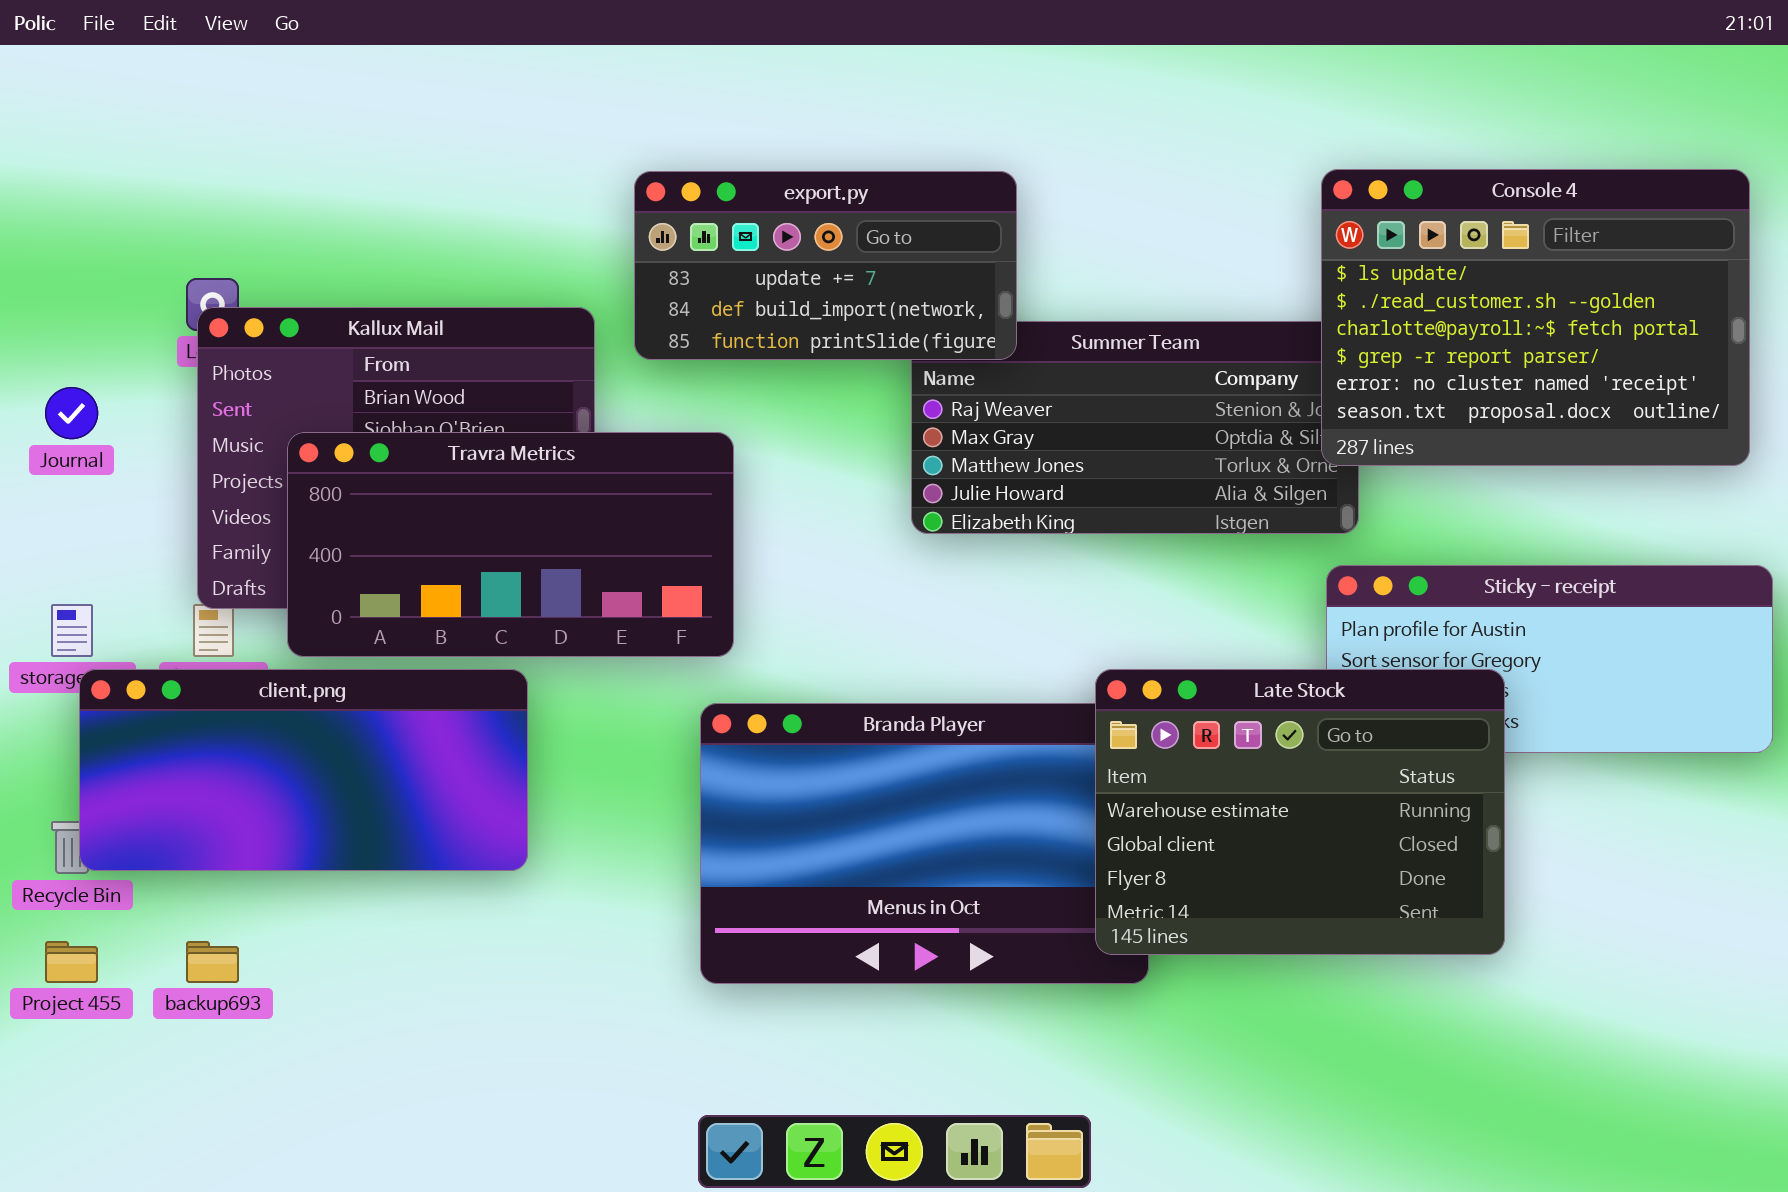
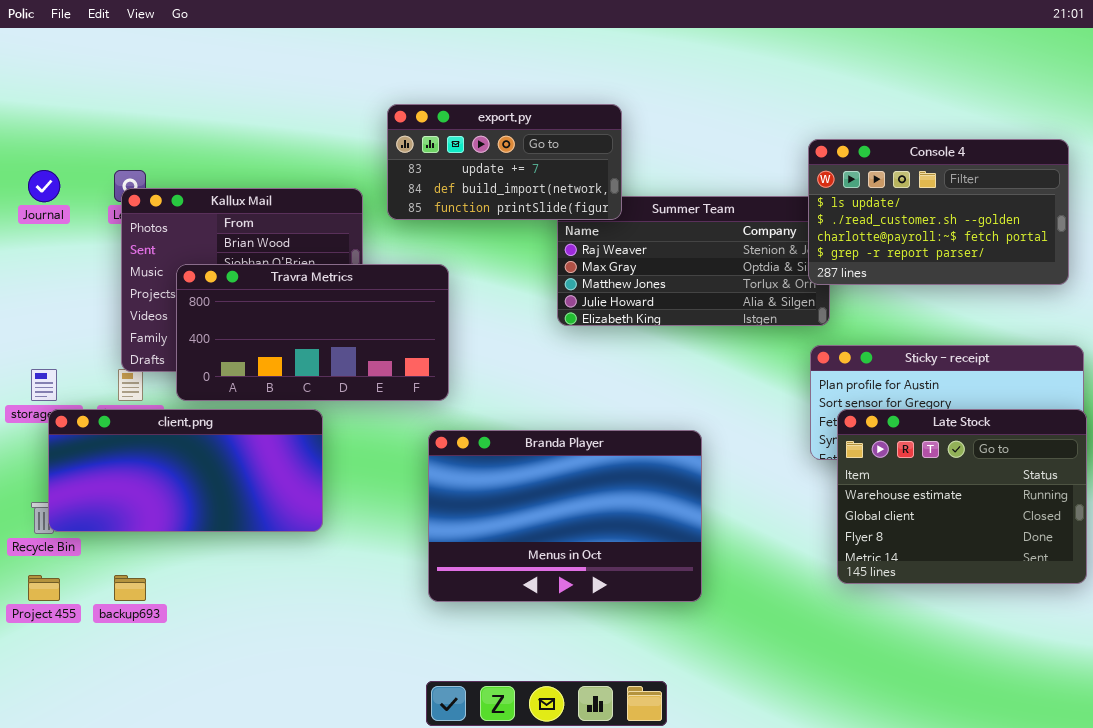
Console 4: [1321,169,1750,466] -> [808,139,1069,285], resized
Journal: [45,387,98,439] -> [28,170,60,202], moved
Late Stock: [1095,669,1505,955] -> [837,409,1087,584], moved

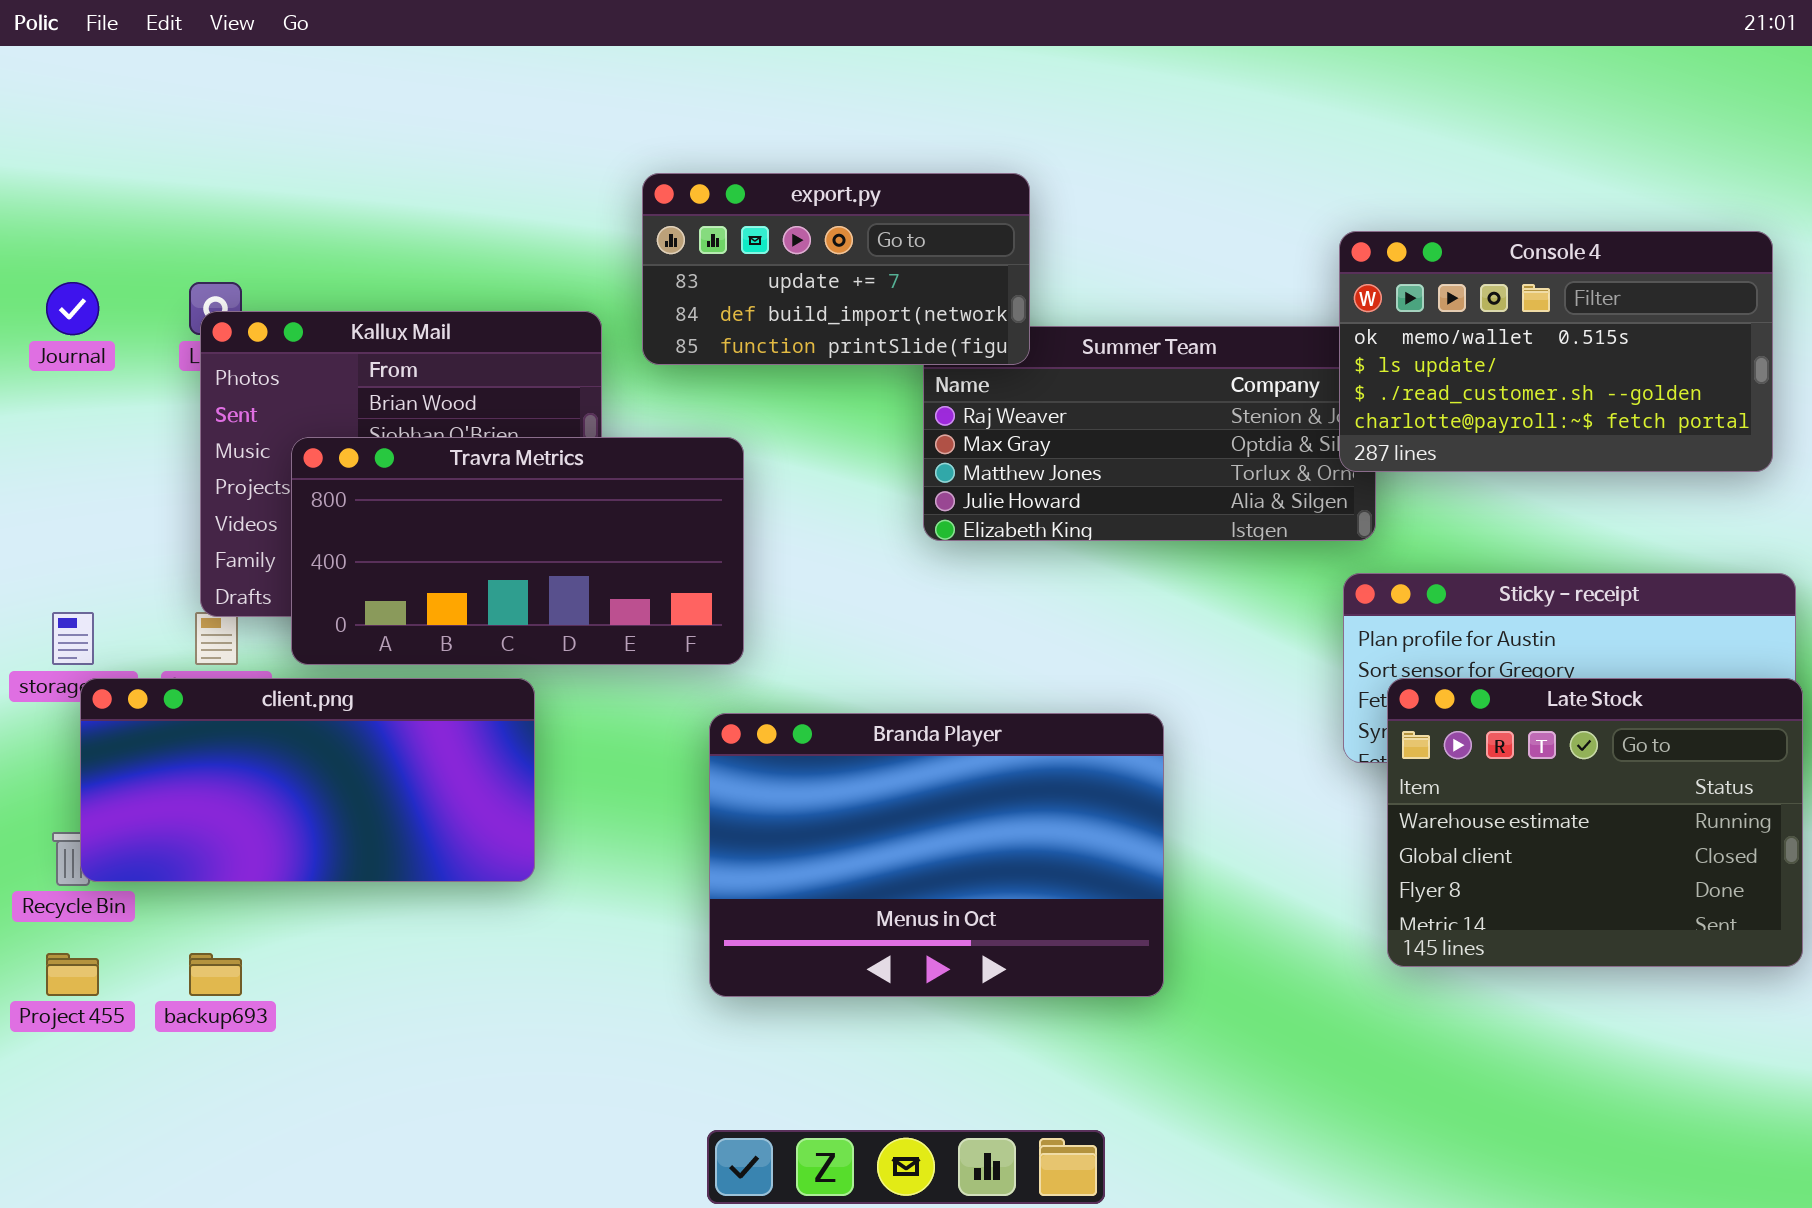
Console 4: [808,139,1069,285] -> [1339,231,1773,472], scrolled up 1 row

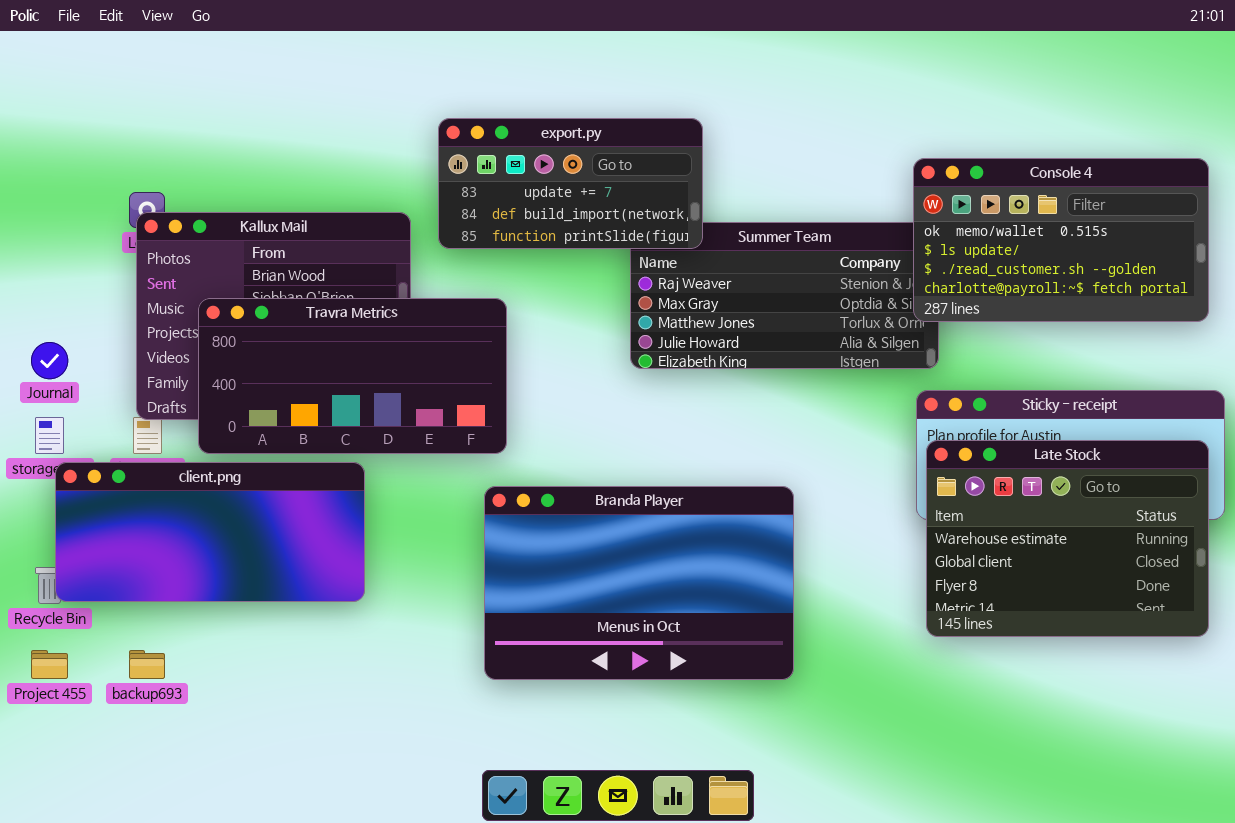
Journal: [46,282,99,335] -> [31,342,68,379], moved
Late Stock: [1387,678,1803,967] -> [926,440,1209,637], moved

